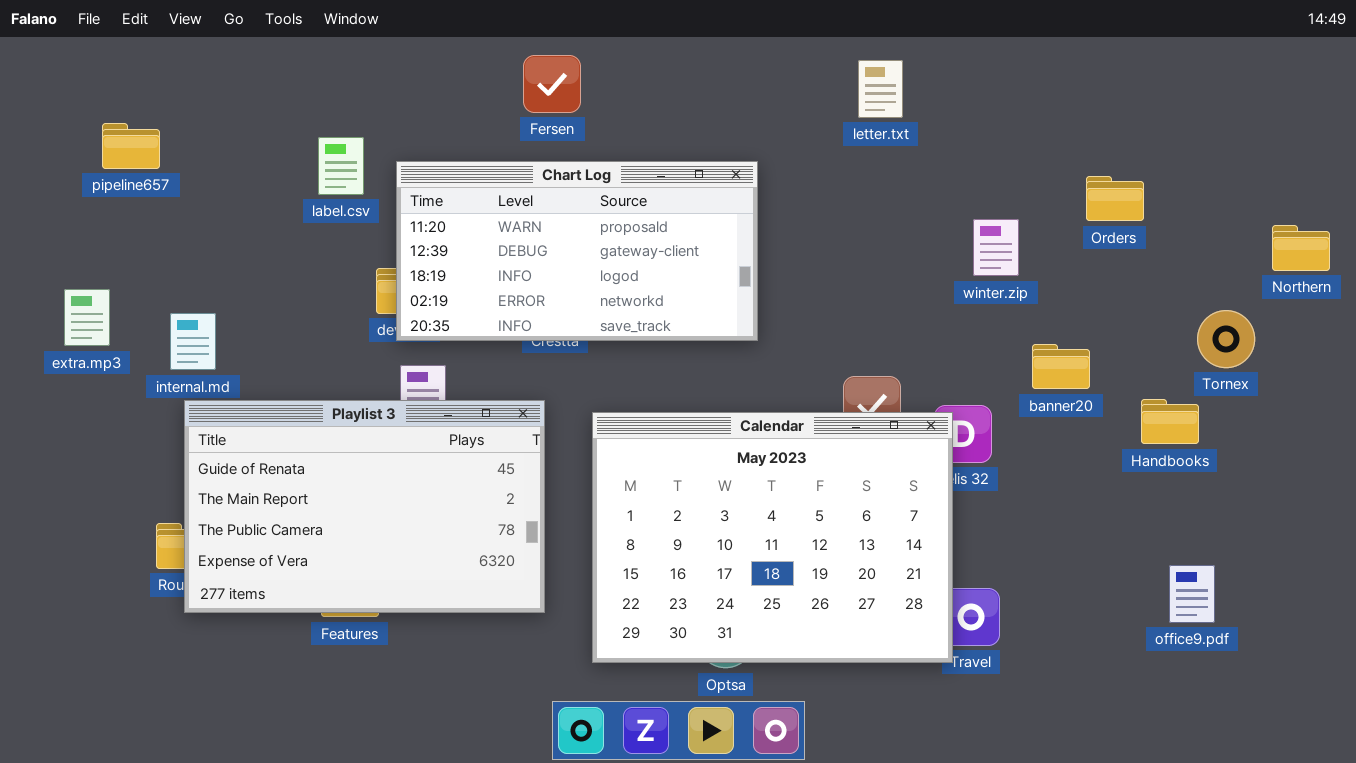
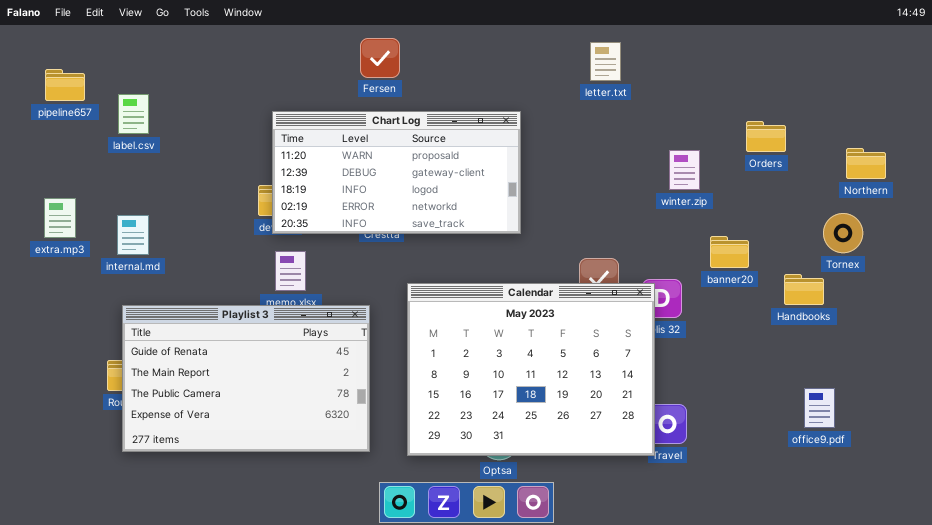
pipeline657: [102,123,160,169] -> [45,69,85,101], moved
label.csv: [318,137,364,195] -> [118,94,149,134], moved
Northern: [1272,225,1330,271] -> [846,148,886,179], moved
Playlist 3: [184,400,545,613] -> [122,305,370,452], moved

